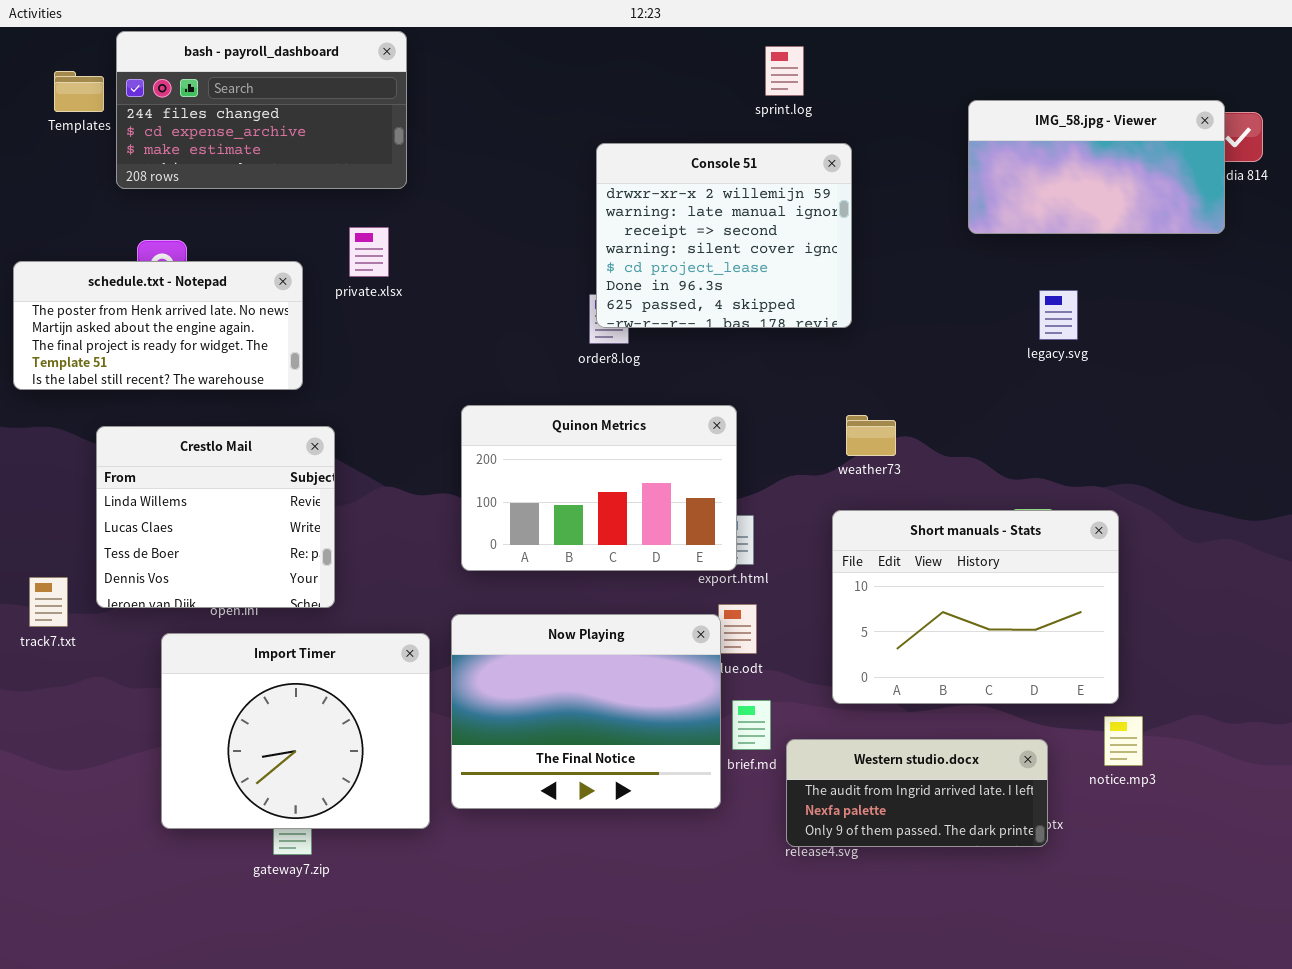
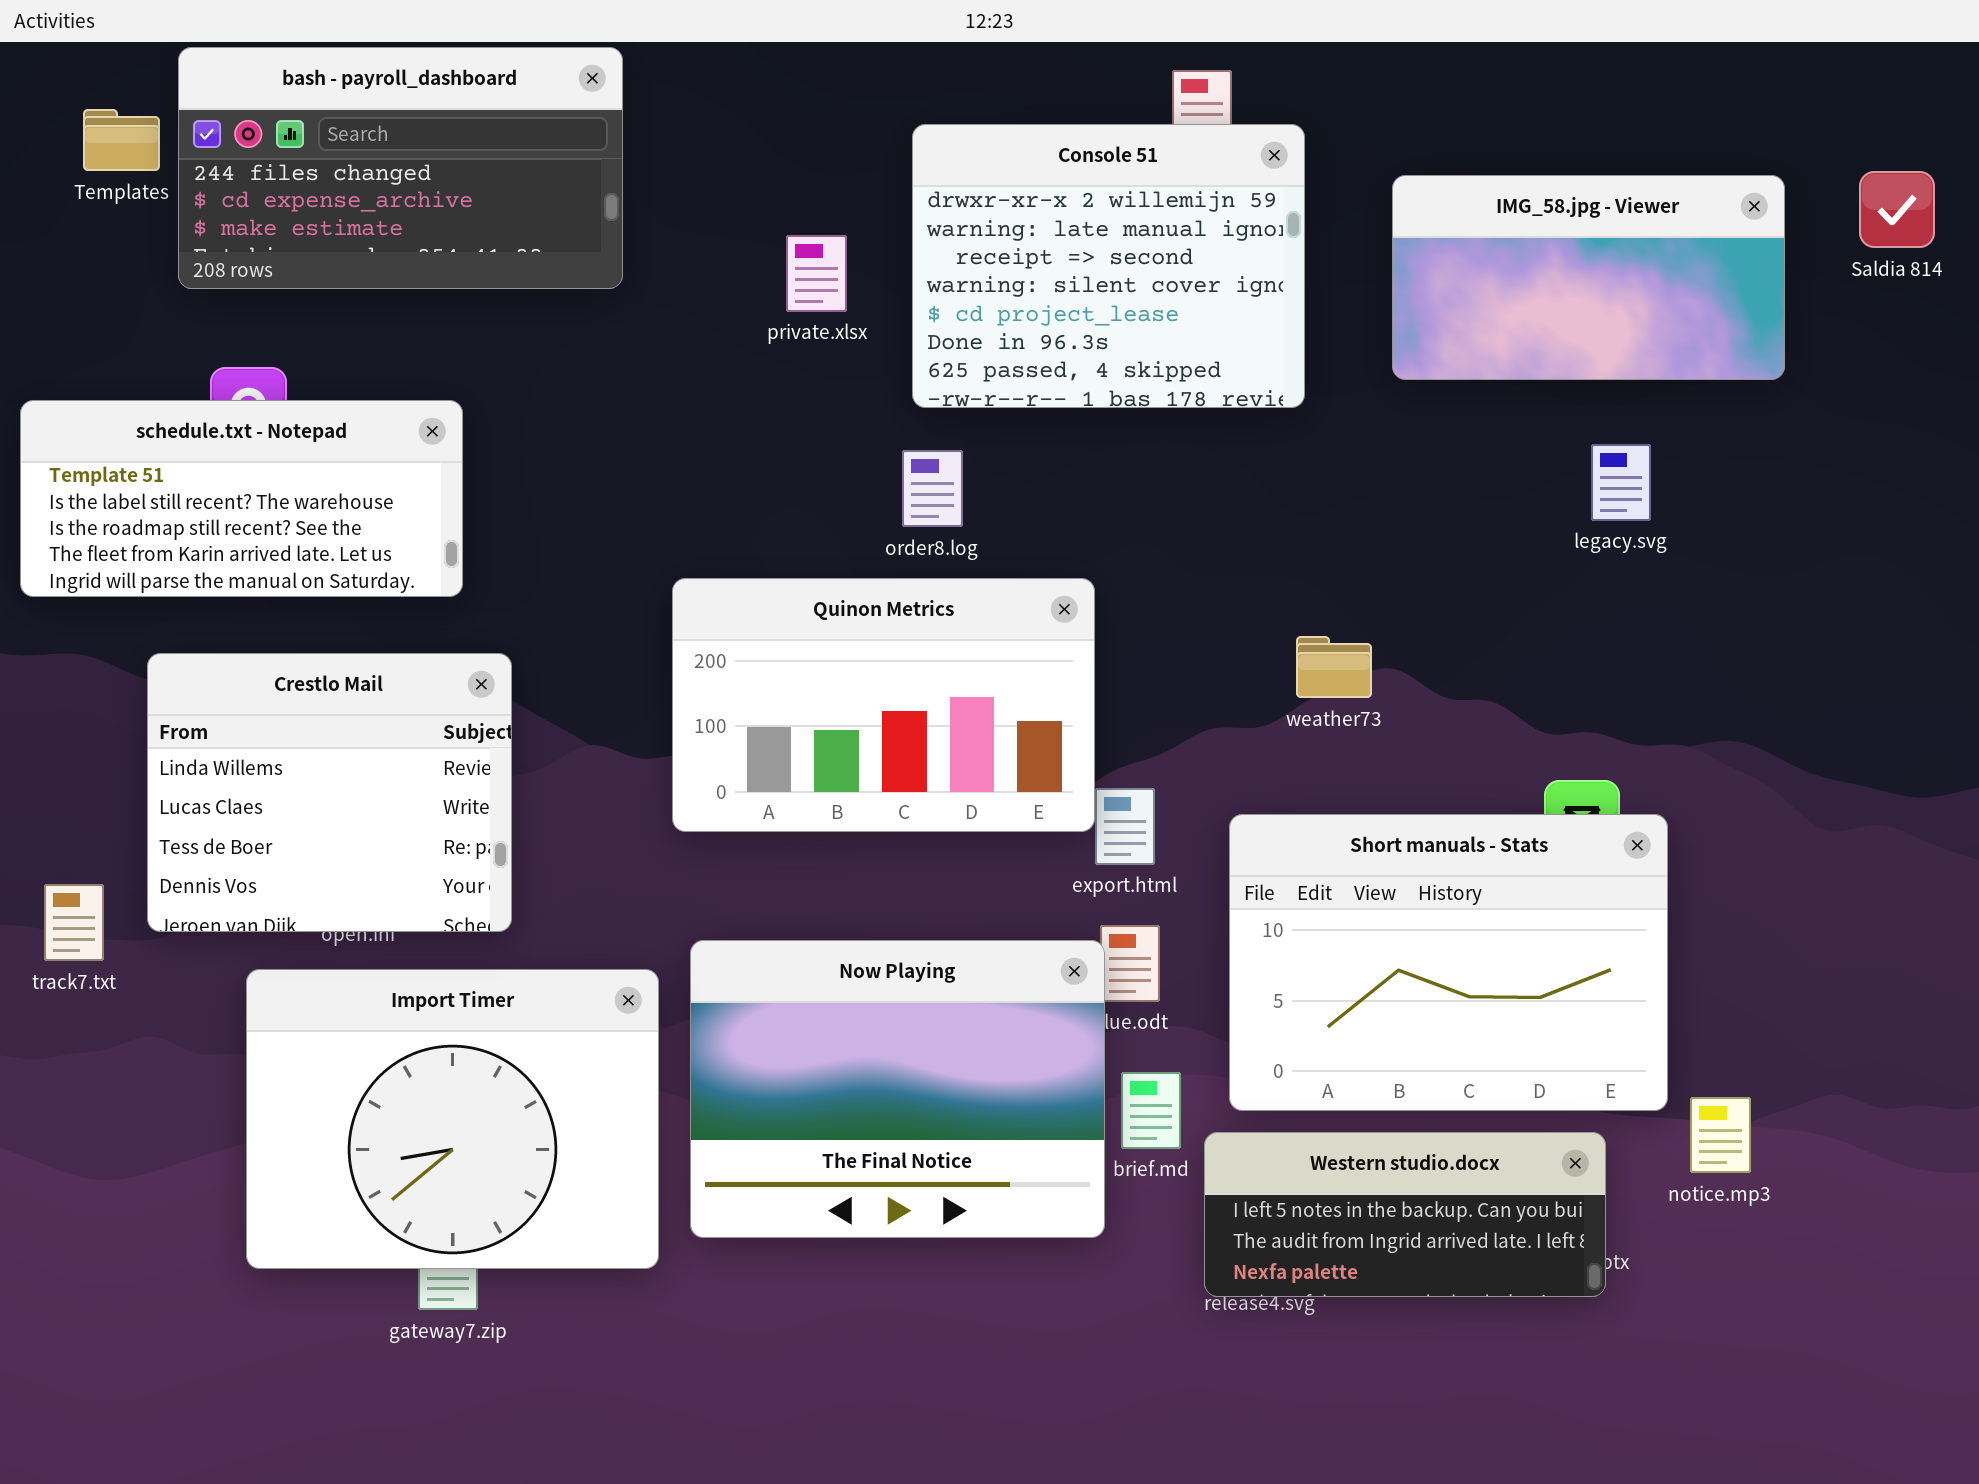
IMG_58.jpg - Viewer: [968,100,1225,234] -> [1392,175,1785,380], moved
Console 51: [596,143,852,328] -> [912,124,1305,408], moved
private.xlsx: [349,227,389,277] -> [786,235,847,312], moved
schedule.txt - Notepad: [13,261,303,390] -> [20,400,463,597], scrolled down 3 rows
Quinon Metrics: [461,405,737,571] -> [672,578,1095,832], moved
Short manuals - Stats: [832,510,1119,704] -> [1229,814,1668,1111], moved
Western studio.docx: [786,739,1048,847] -> [1204,1132,1606,1297], scrolled up 1 row

